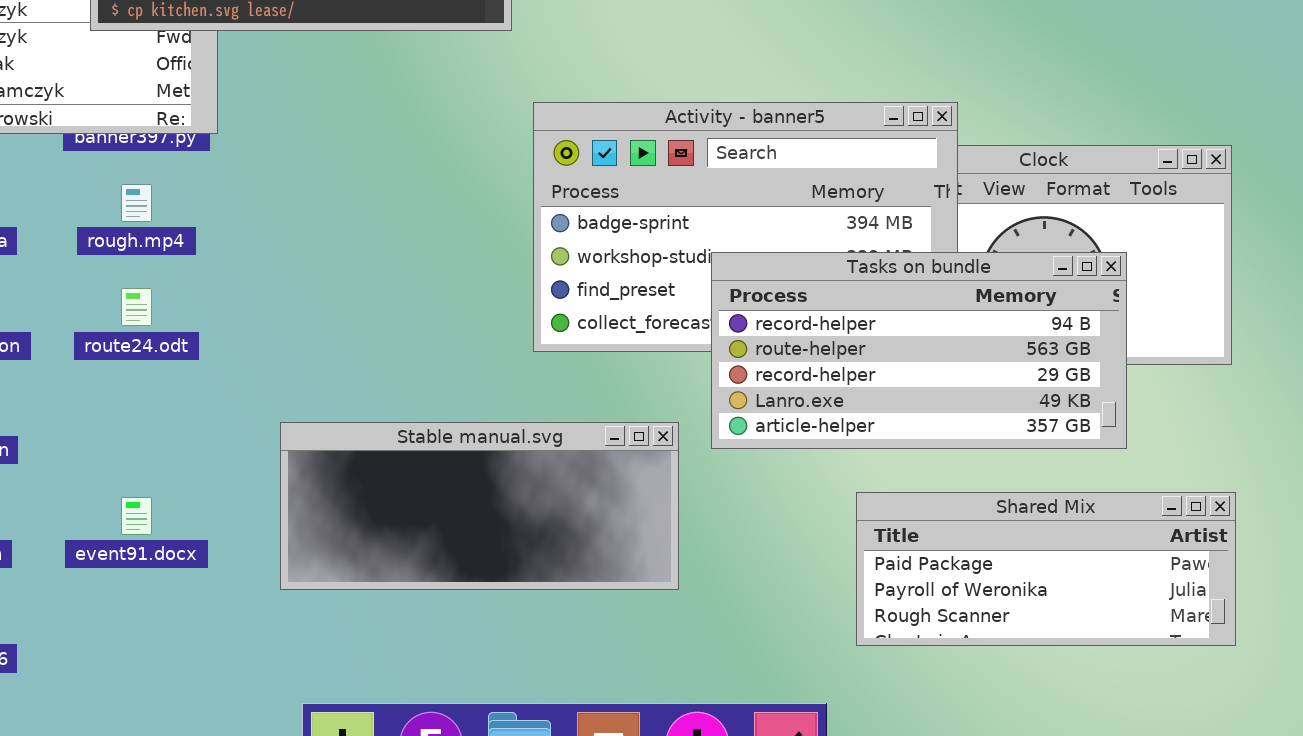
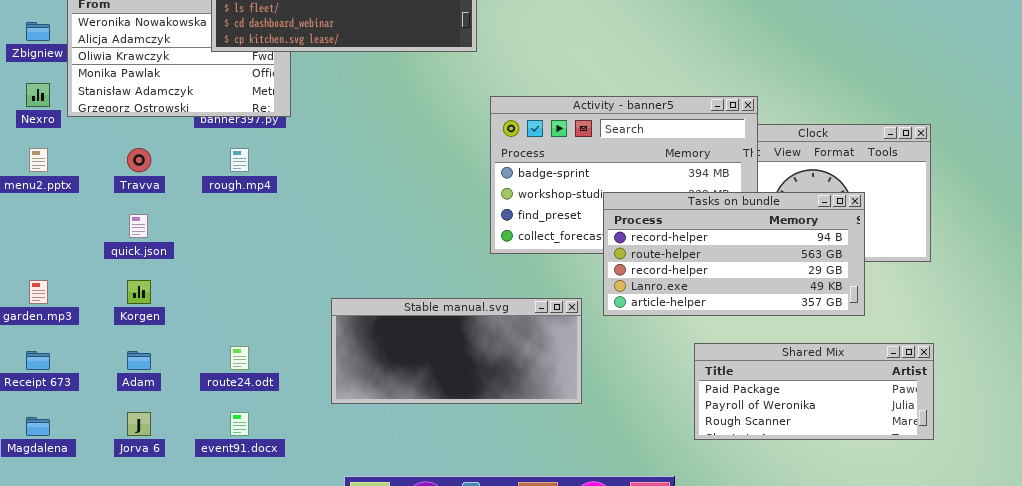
route24.odt: [121,288,152,326] -> [230,346,249,370], moved
event91.docx: [121,497,152,535] -> [230,412,249,436], moved

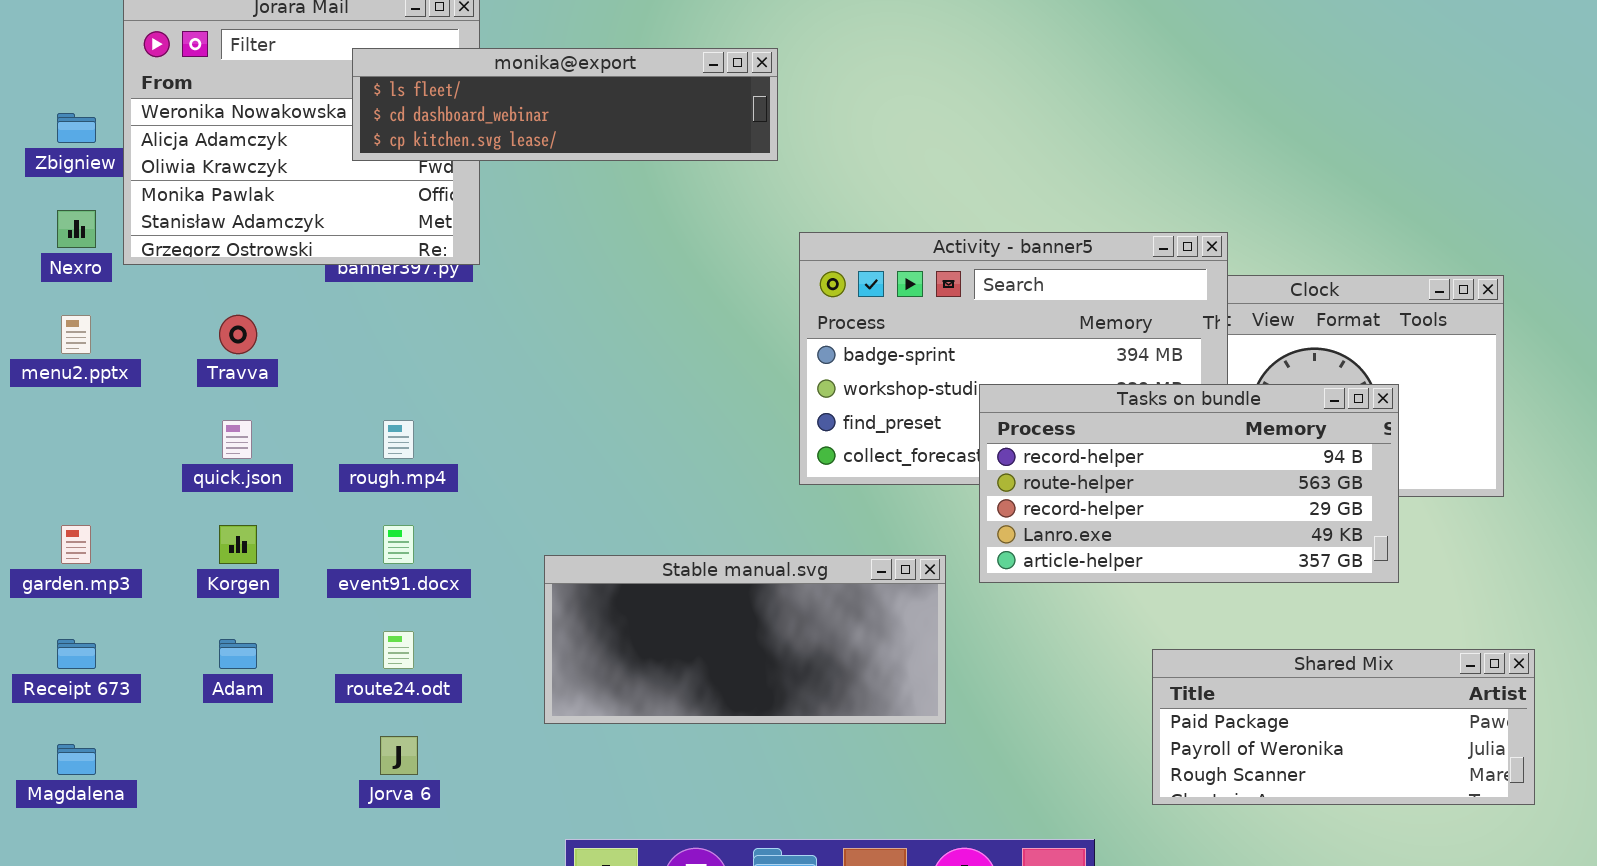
rough.mp4: [230,148,249,172] -> [383,420,414,459], moved
Shared Mix: [694,343,934,440] -> [1152,649,1535,805], moved
Jorva 6: [127,412,151,436] -> [380,736,418,775], moved
event91.docx: [230,412,249,436] -> [383,525,414,564], moved

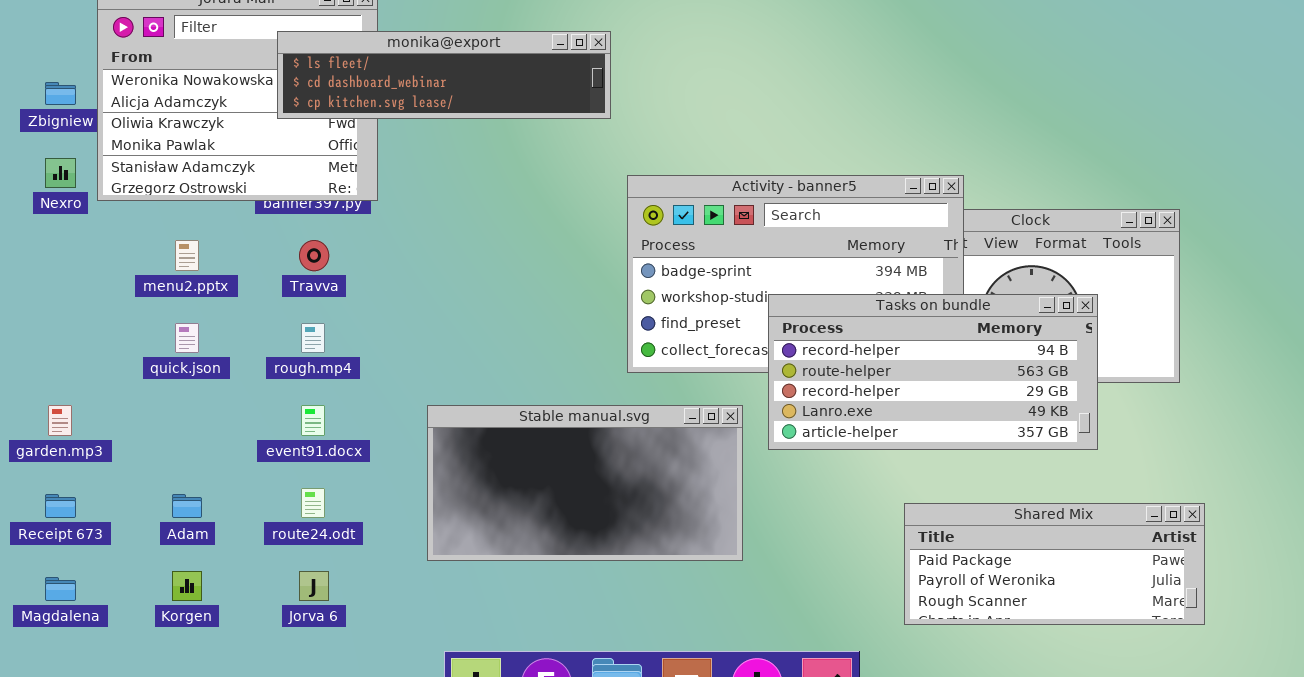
menu2.pptx: [61,315,91,354] -> [175,240,199,271], moved
Travva: [219,315,257,354] -> [299,240,329,271], moved
Korgen: [219,525,257,564] -> [172,571,202,601], moved
Stable manual.svg: [544,555,946,724] -> [427,405,743,561], resized

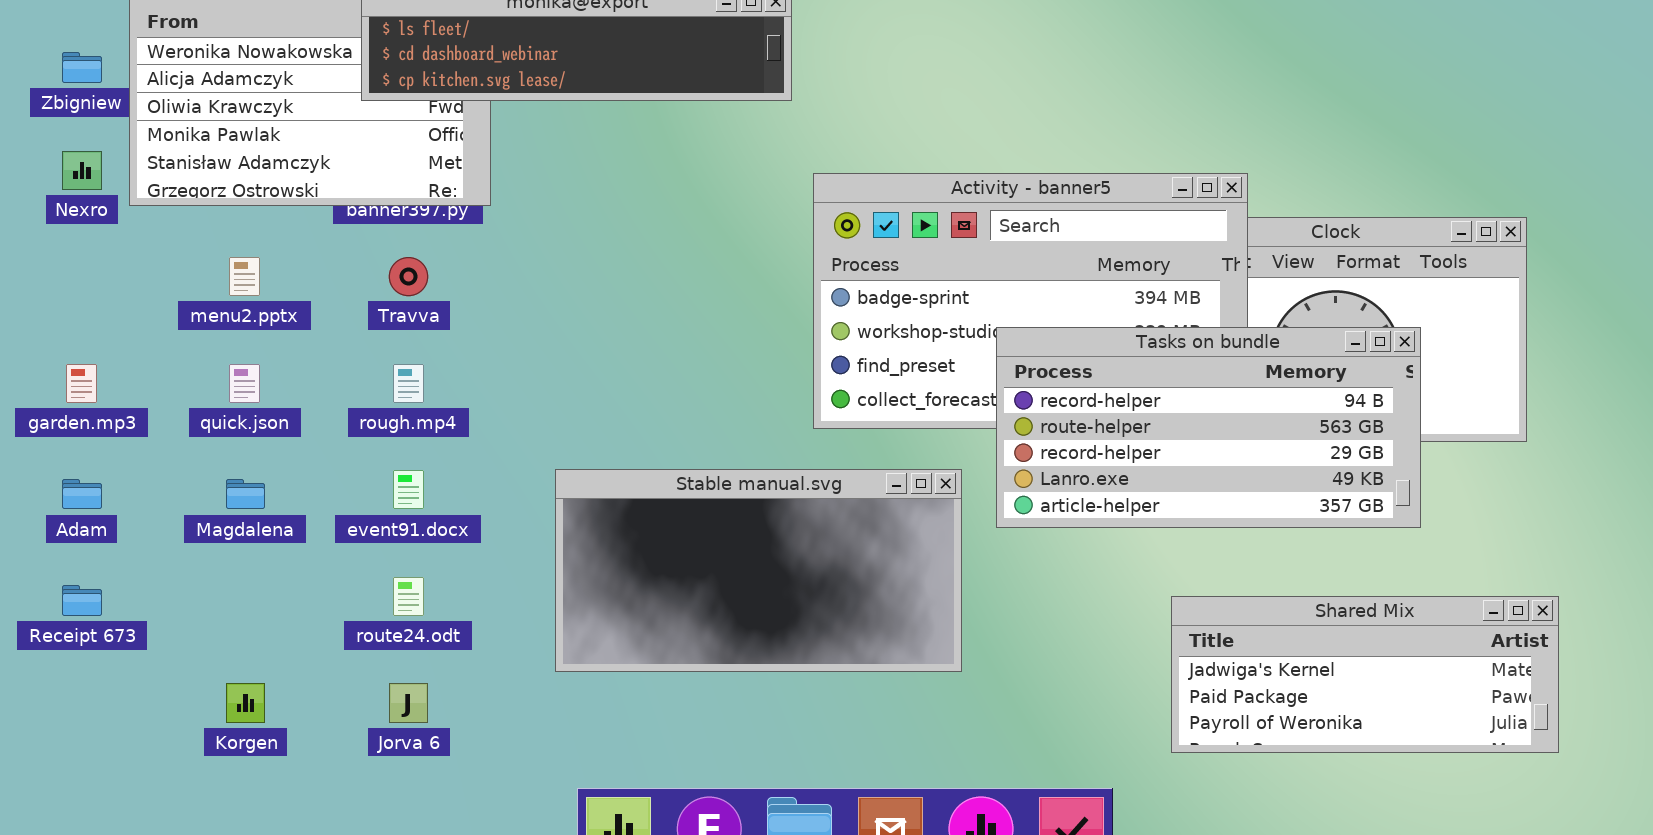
garden.mp3: [48,405,72,436] -> [66,364,97,403], moved
Adam: [172,494,202,518] -> [62,479,102,509], moved
Shared Mix: [904,503,1205,625] -> [1171,596,1559,753], scrolled up 1 row
Magdalena: [45,577,76,601] -> [226,479,265,509], moved

